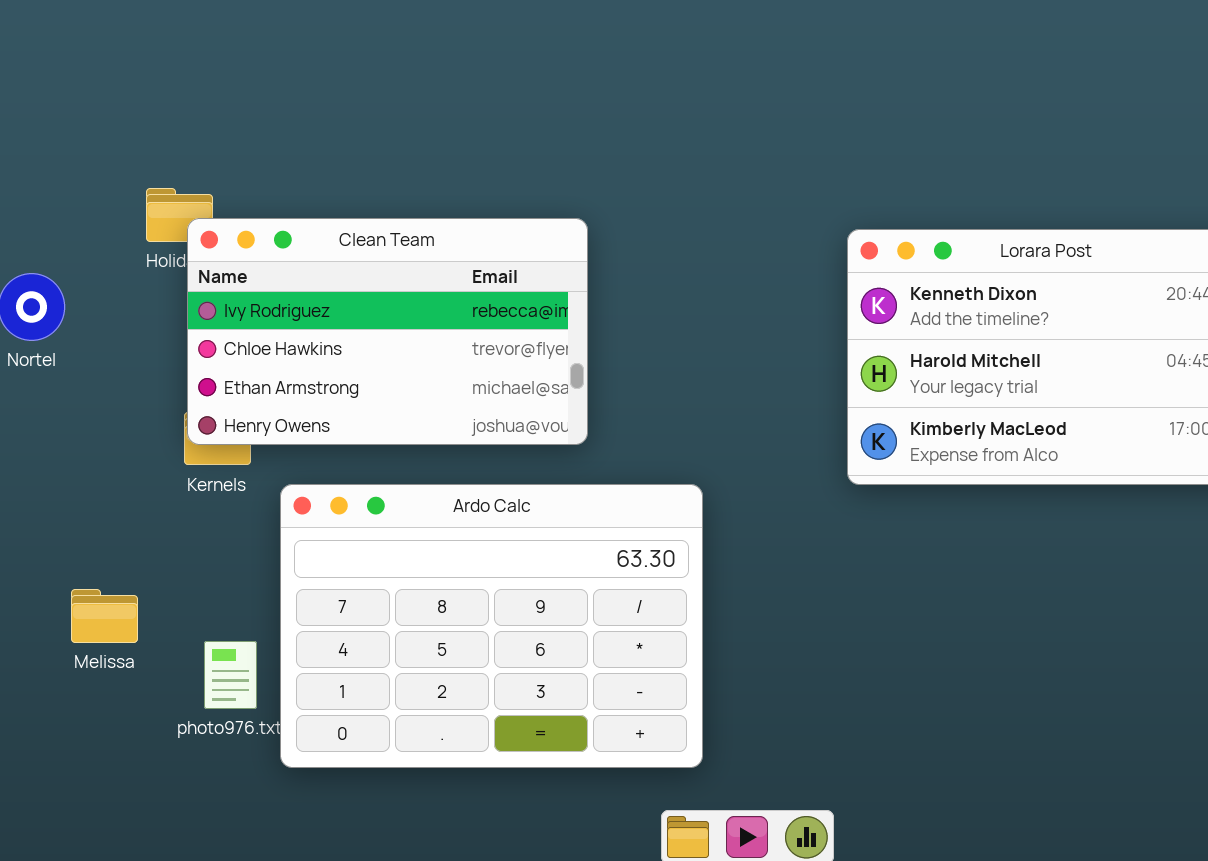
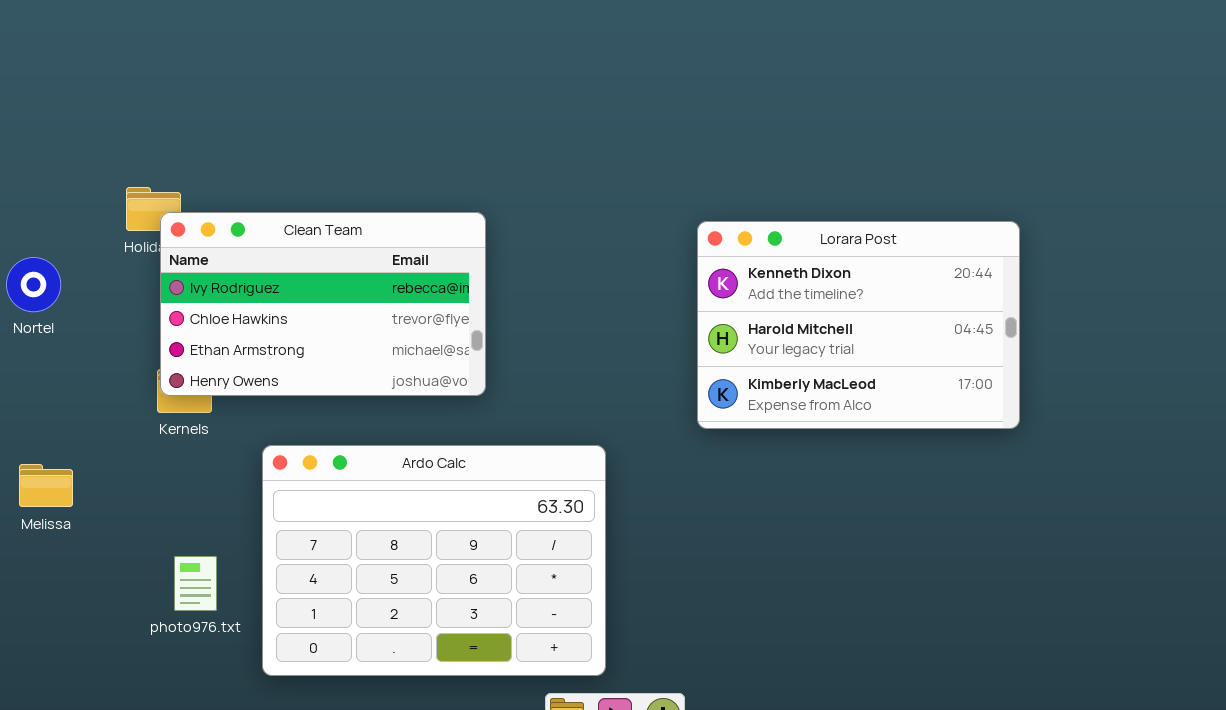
Ardo Calc: [280,484,703,768] -> [262,445,606,676], moved
Melissa: [71,589,138,643] -> [19,464,73,507], moved

